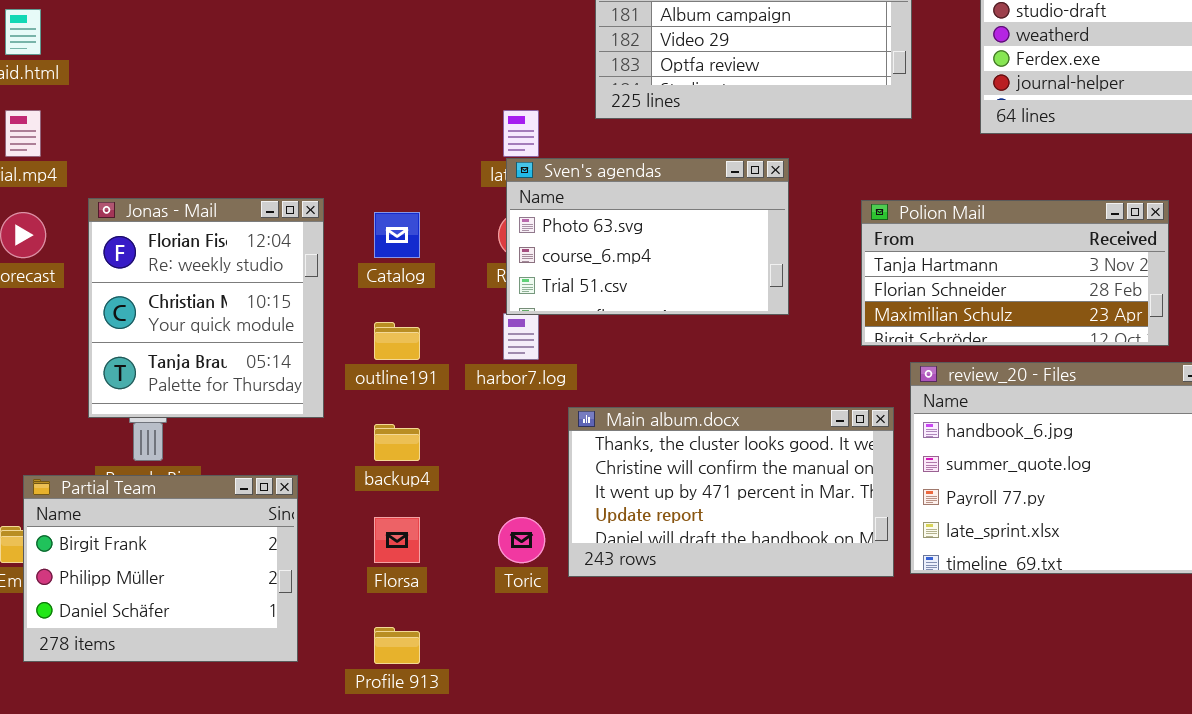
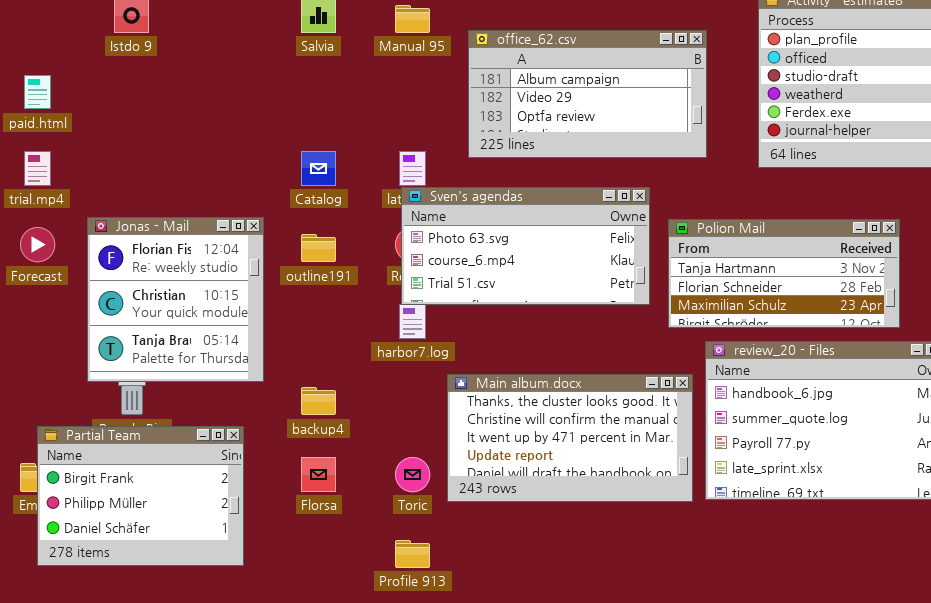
Sven's agendas: [506,158,789,315] -> [401,187,650,305], resized
Catalog: [374,212,420,258] -> [301,151,336,186], moved
outline191: [374,322,420,360] -> [301,234,336,262], moved
Profile 913: [374,627,420,664] -> [395,540,430,568], moved

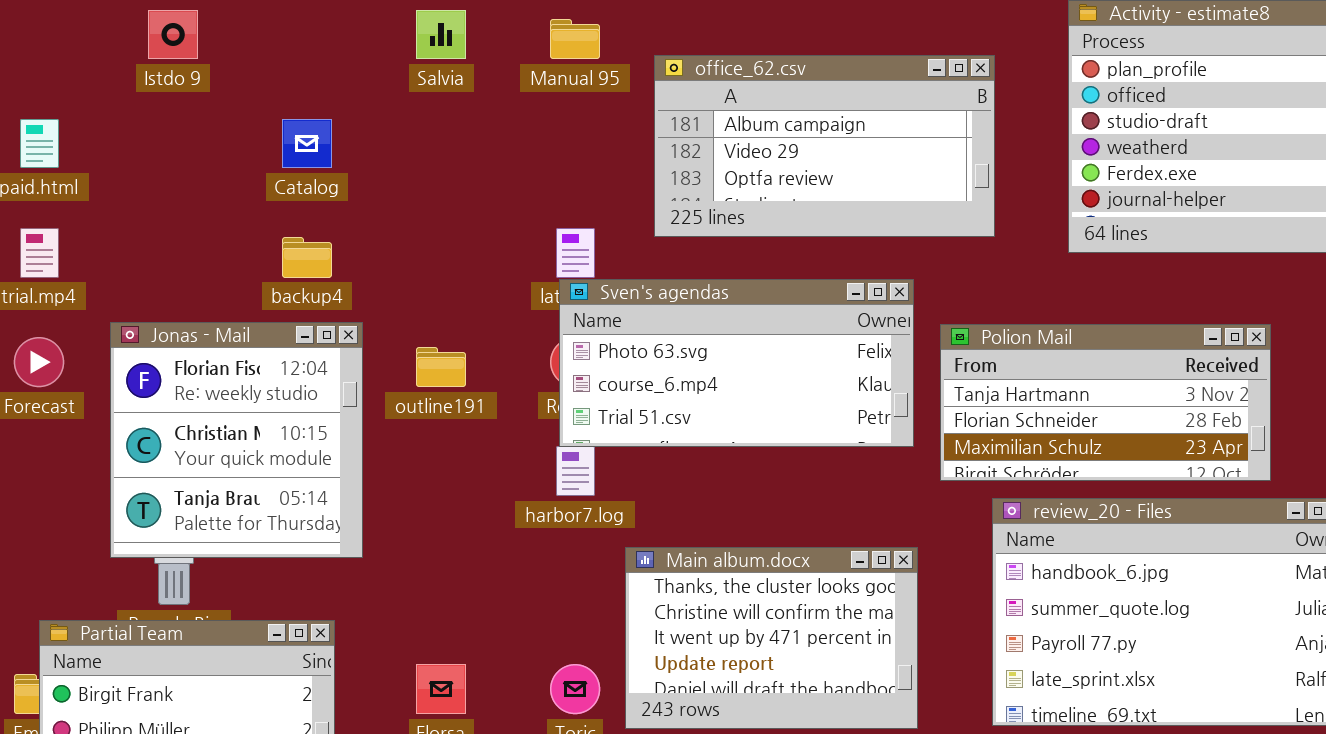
Catalog: [301,151,336,186] -> [282,119,332,168], moved
Main album.docx: [447,374,693,502] -> [625,547,918,729], resized
backup4: [301,387,336,415] -> [282,237,332,278], moved

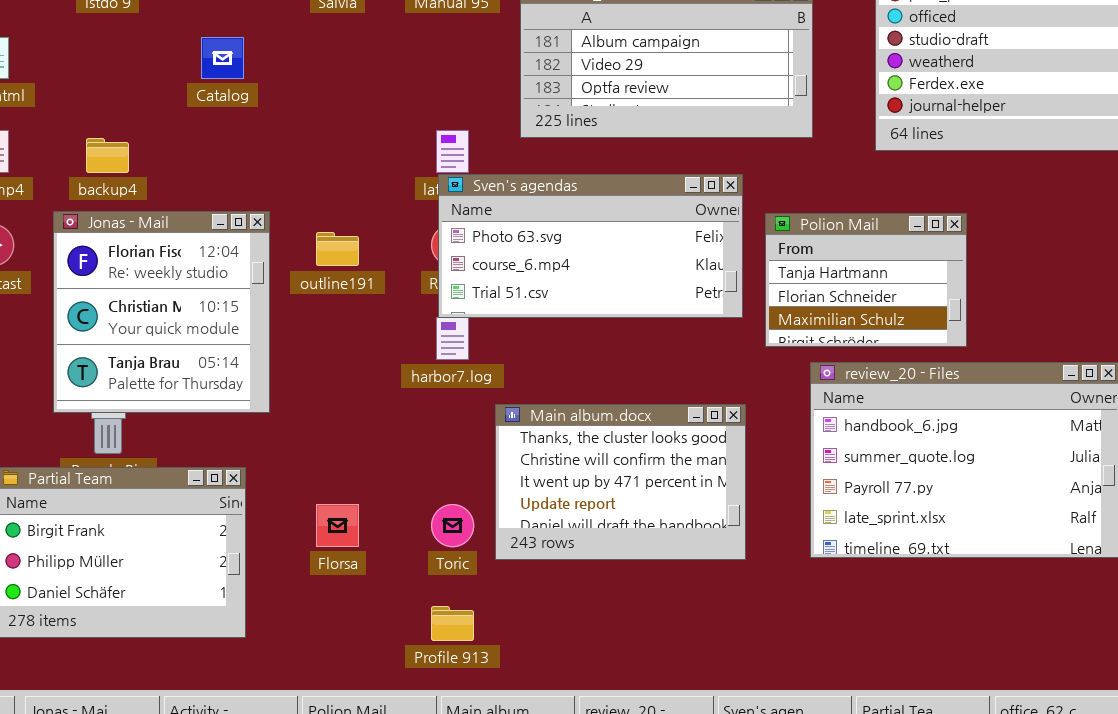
backup4: [282,237,332,278] -> [86,138,129,173], moved
Polion Mail: [940,324,1271,481] -> [765,213,967,347], resized

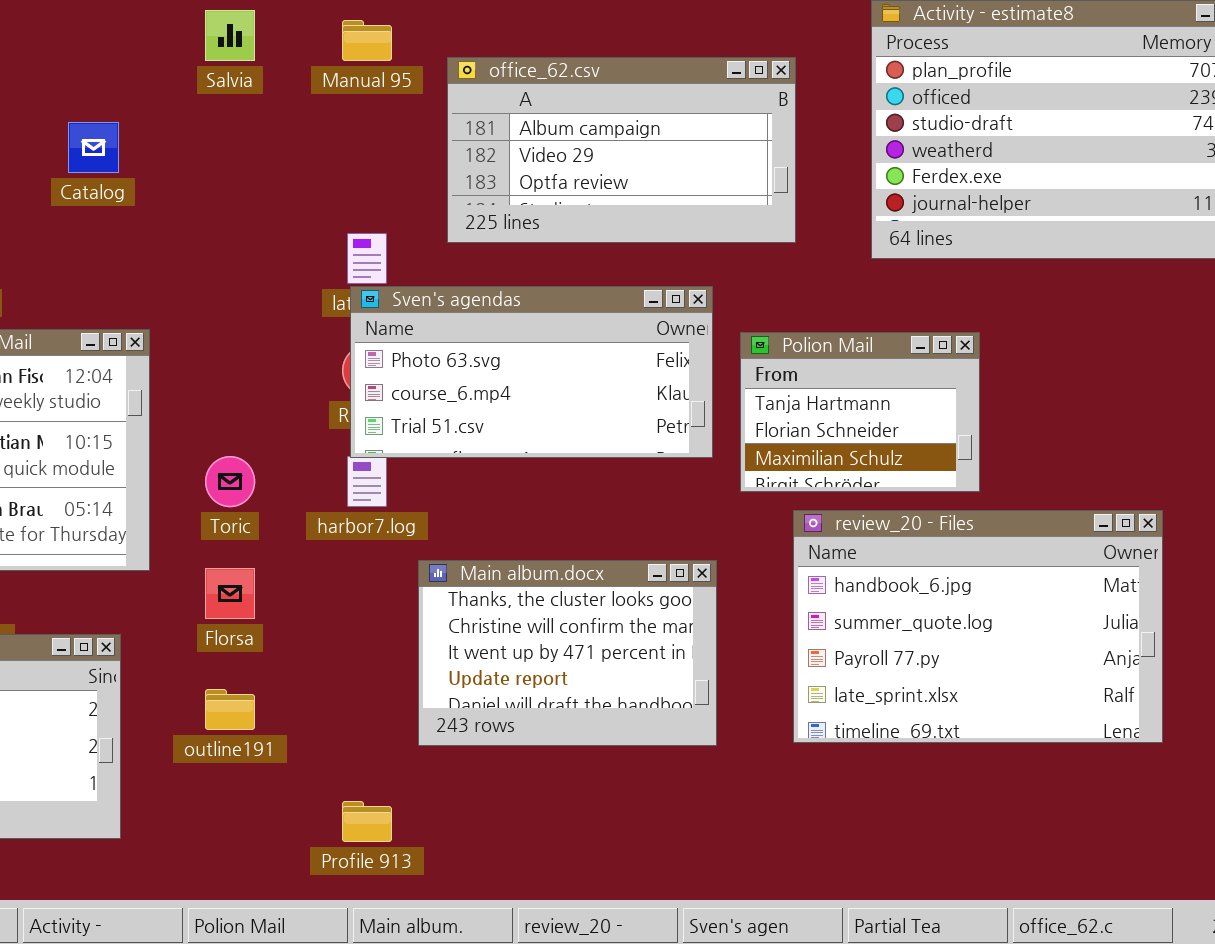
outline191: [316,232,359,266] -> [205,689,255,730], moved
Florsa: [316,504,359,547] -> [205,568,255,619], moved
Toric: [431,504,474,547] -> [205,456,255,507], moved

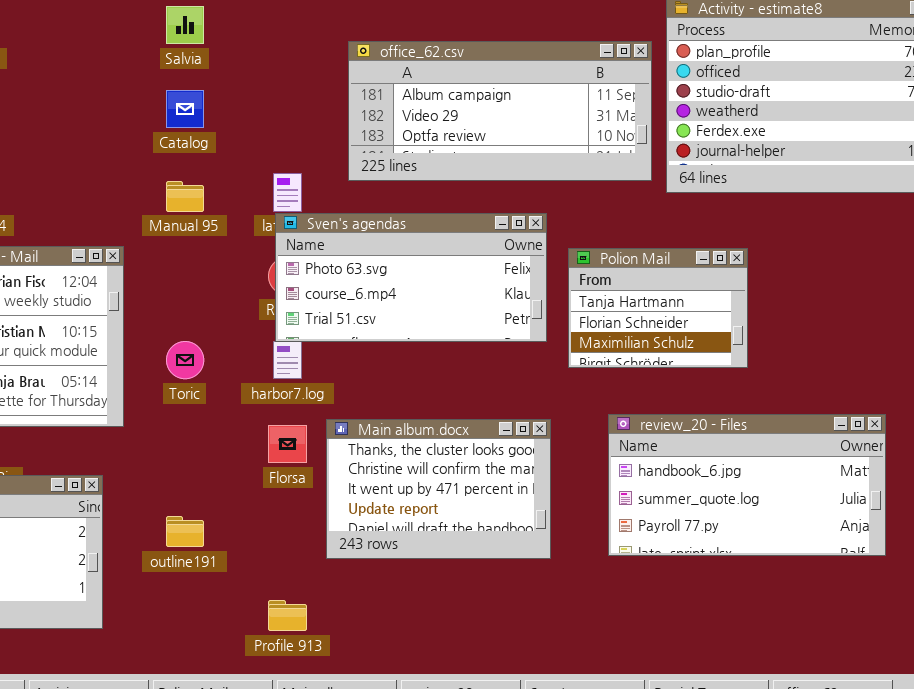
Manual 95: [342,20,392,61] -> [166,181,204,212], moved
office_62.csv: [447,57,796,243] -> [348,41,652,181], resized
Catalog: [68,122,119,173] -> [166,90,204,128], moved
review_20 - Files: [793,510,1163,743] -> [608,414,886,556], resized
Florsa: [205,568,255,619] -> [268,425,307,463], moved

